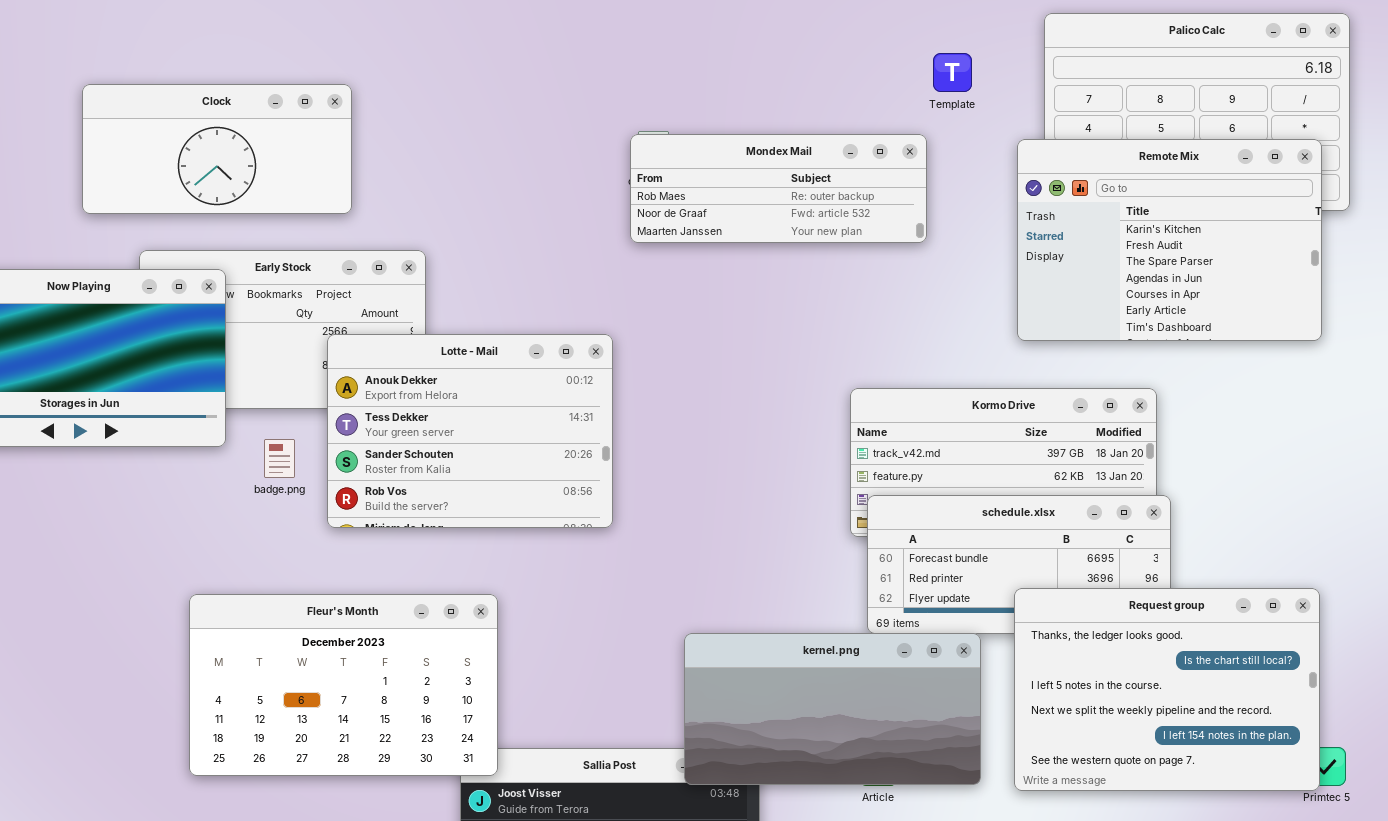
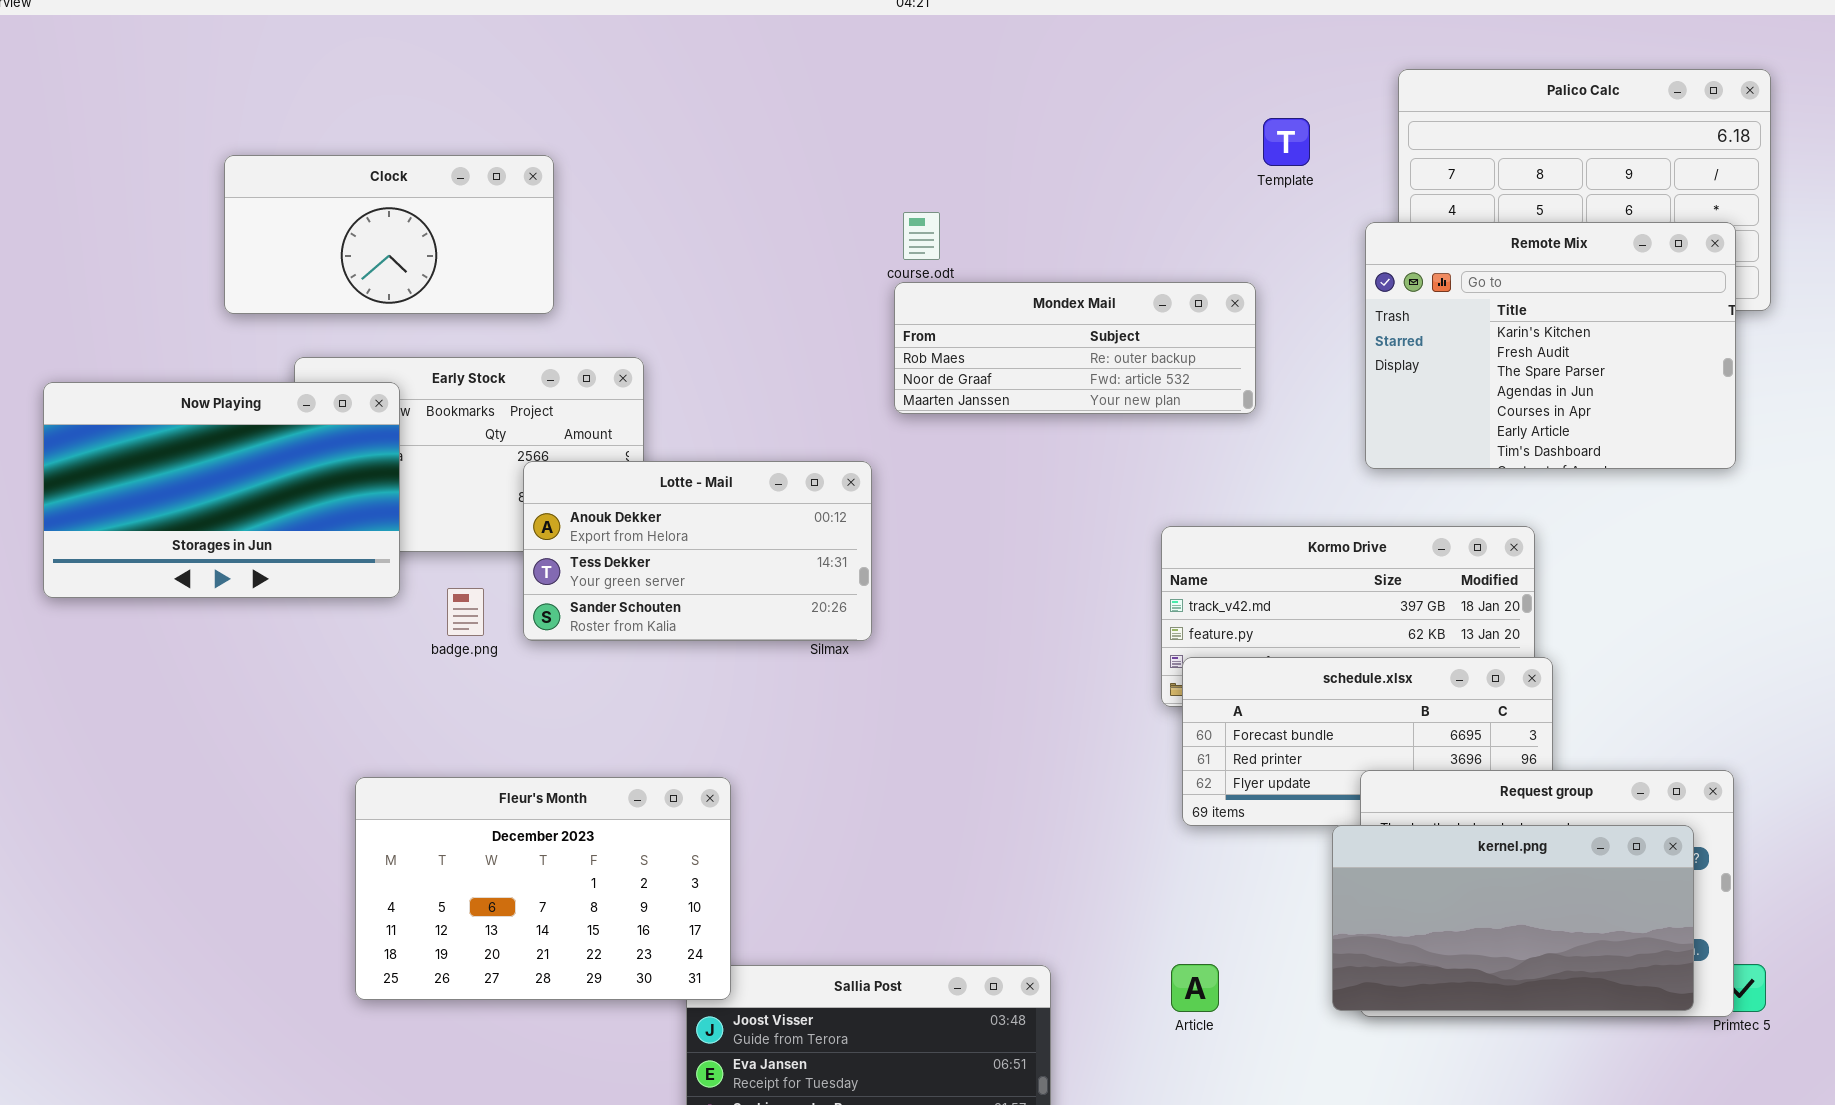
Mondex Mail: [630,134,927,243] -> [894,282,1256,414], moved
Lotte - Mail: [327,334,613,528] -> [523,461,872,641], resized
kernel.png: [684,633,981,785] -> [1332,825,1694,1011], moved

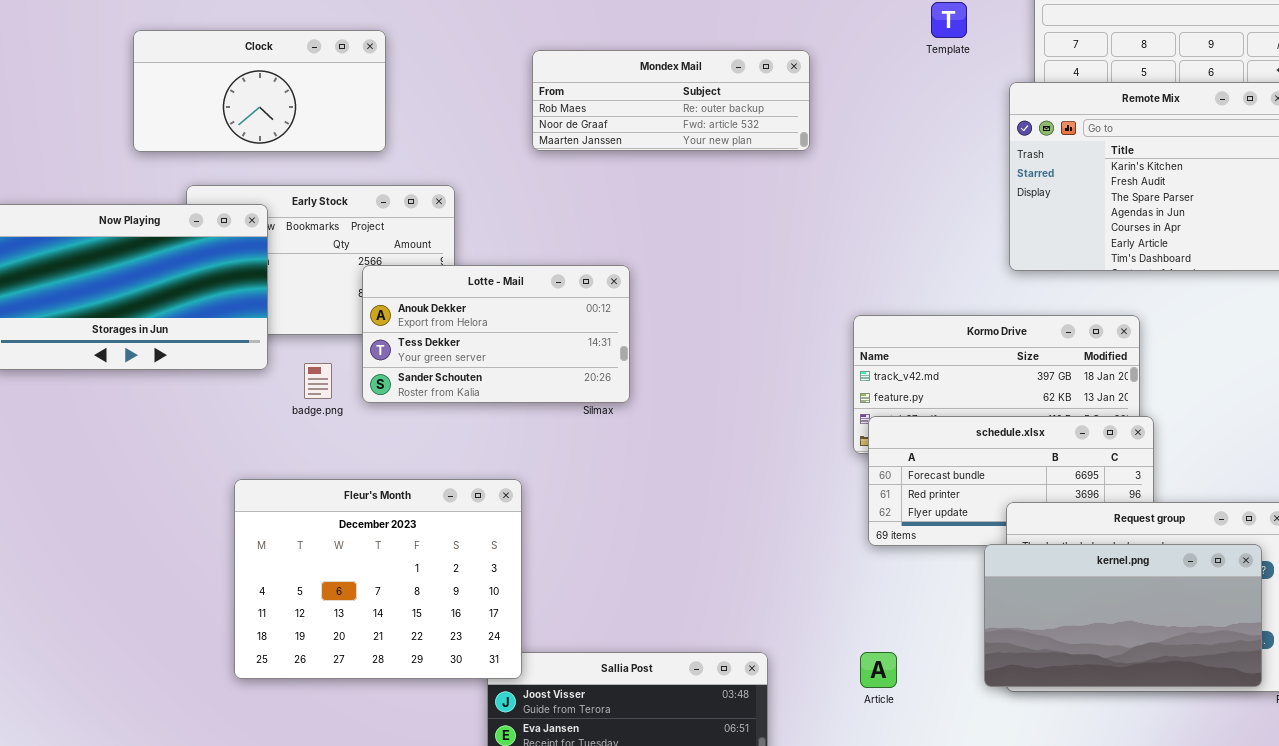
Mondex Mail: [894,282,1256,414] -> [532,50,810,151], moved
Fleur's Month: [355,777,731,1000] -> [234,479,522,679], resized

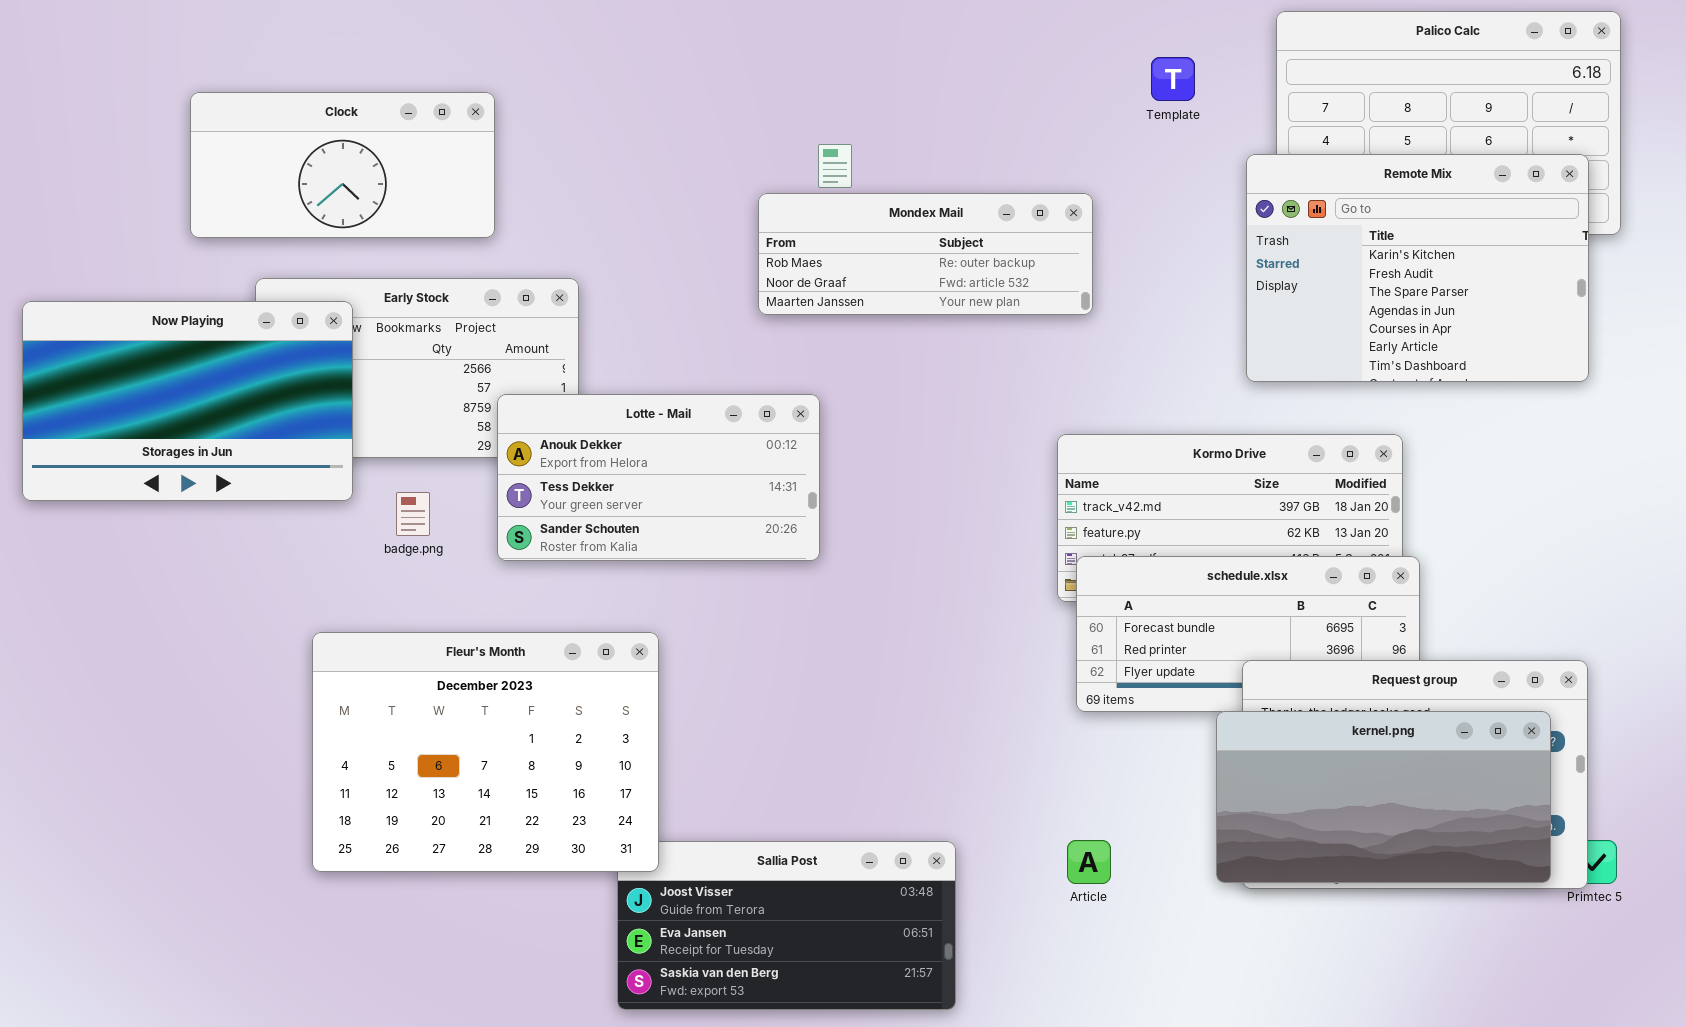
Mondex Mail: [532,50,810,151] -> [758,193,1093,315], moved
Lotte - Mail: [362,265,630,403] -> [497,394,820,561], moved

